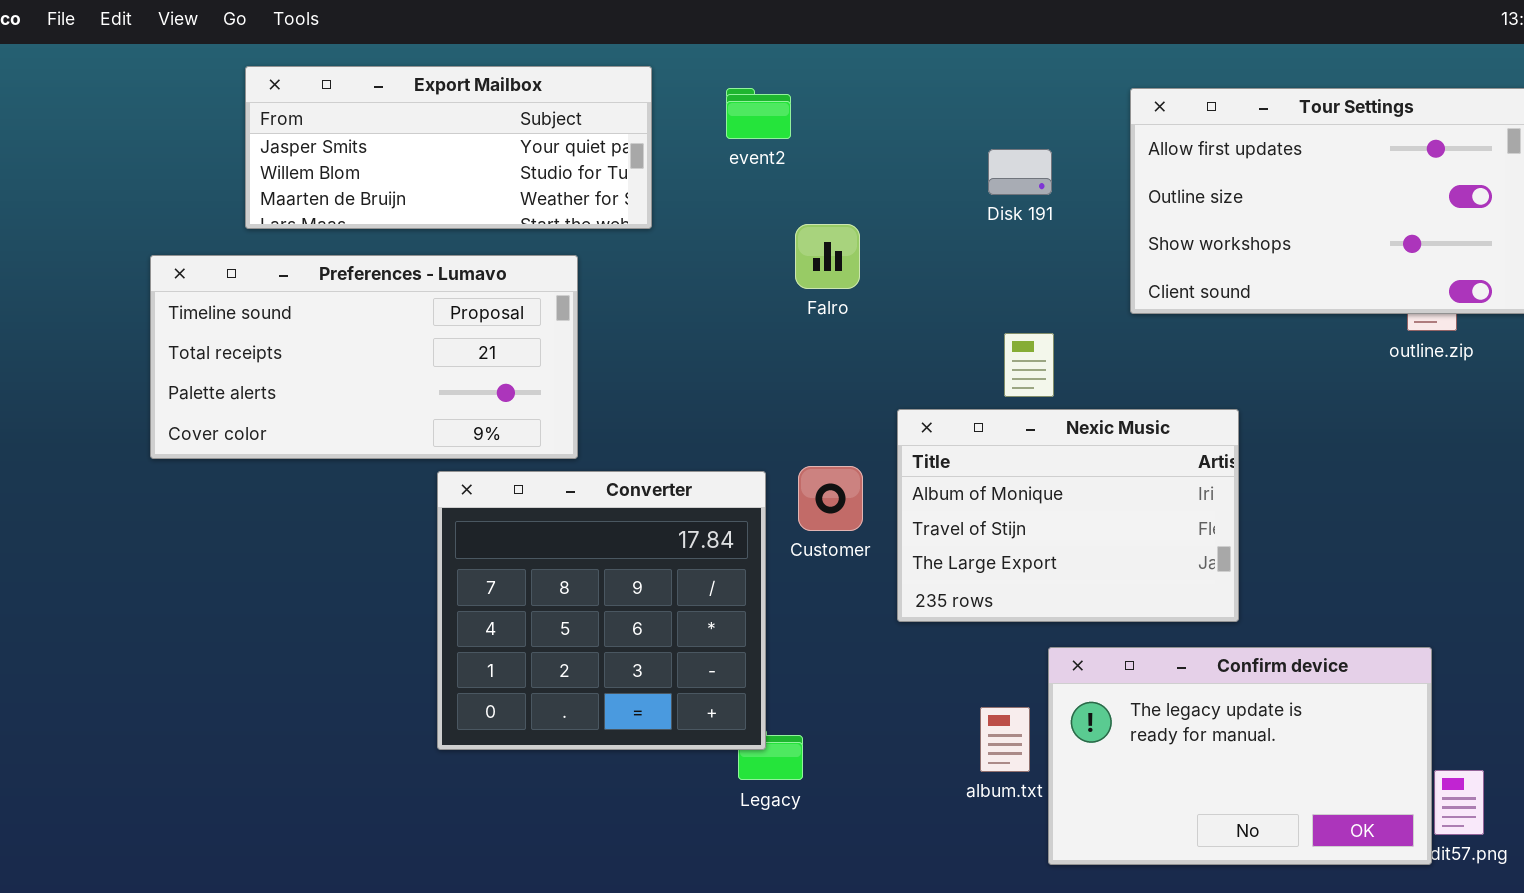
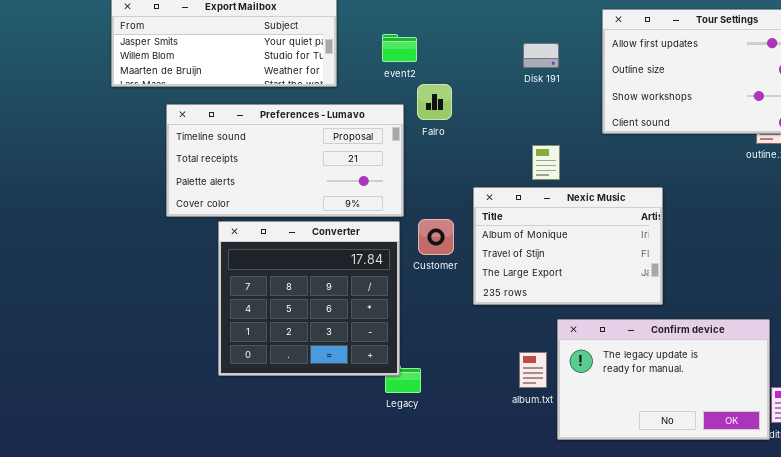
event2: [726,88,791,139] -> [382,34,417,62], moved
Preferences - Lumavo: [150,255,578,459] -> [166,104,404,217], moved

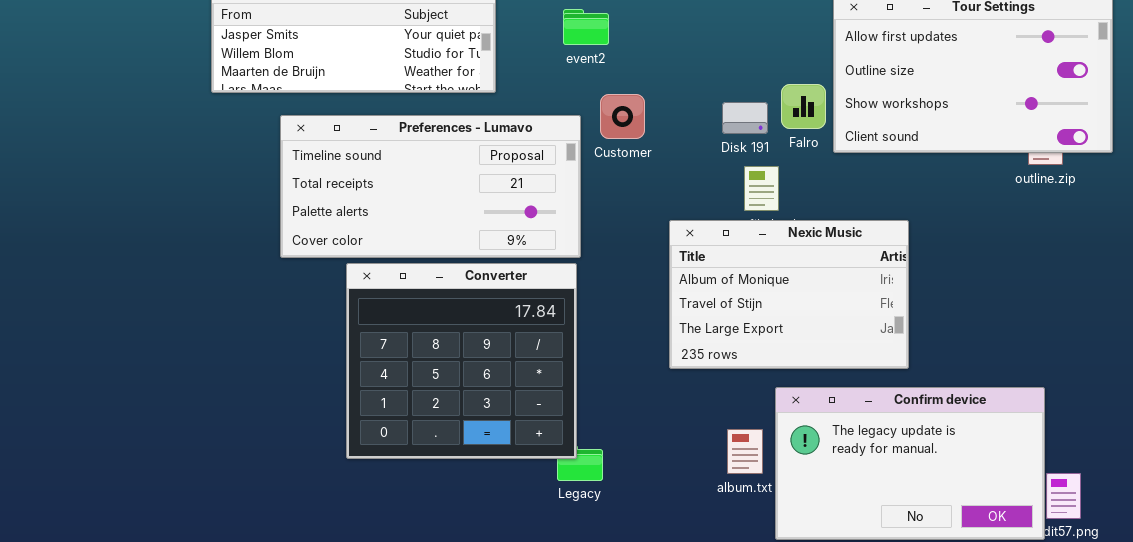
event2: [382,34,417,62] -> [563,9,609,45], moved
Disk 191: [523,43,559,68] -> [722,102,768,134], moved
Falro: [417,84,452,120] -> [781,84,826,129], moved
Customer: [418,219,454,255] -> [600,94,645,139], moved

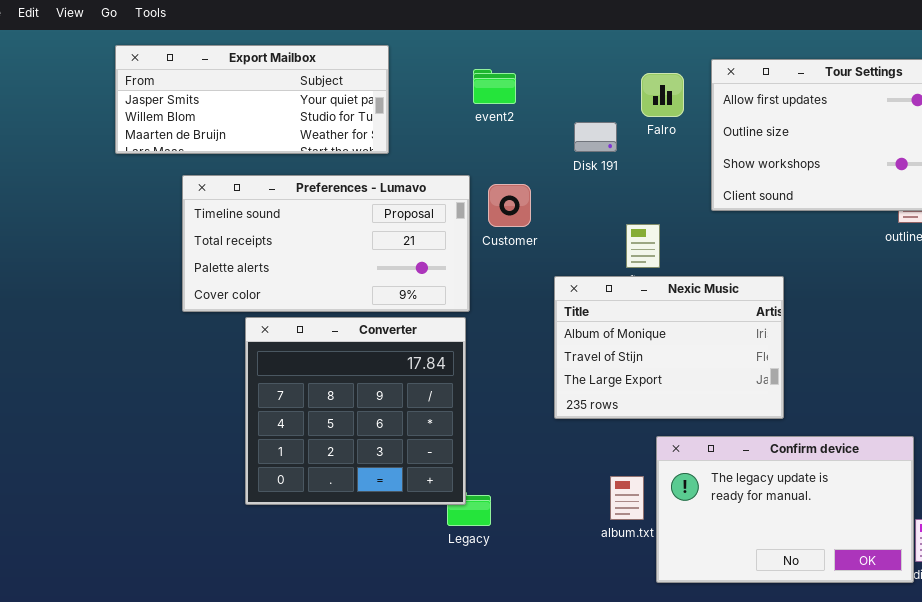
event2: [563,9,609,45] -> [473,69,516,104], moved
Falro: [781,84,826,129] -> [641,73,684,117], moved
Customer: [600,94,645,139] -> [488,184,531,227], moved
Disk 191: [722,102,768,134] -> [574,122,617,152], moved

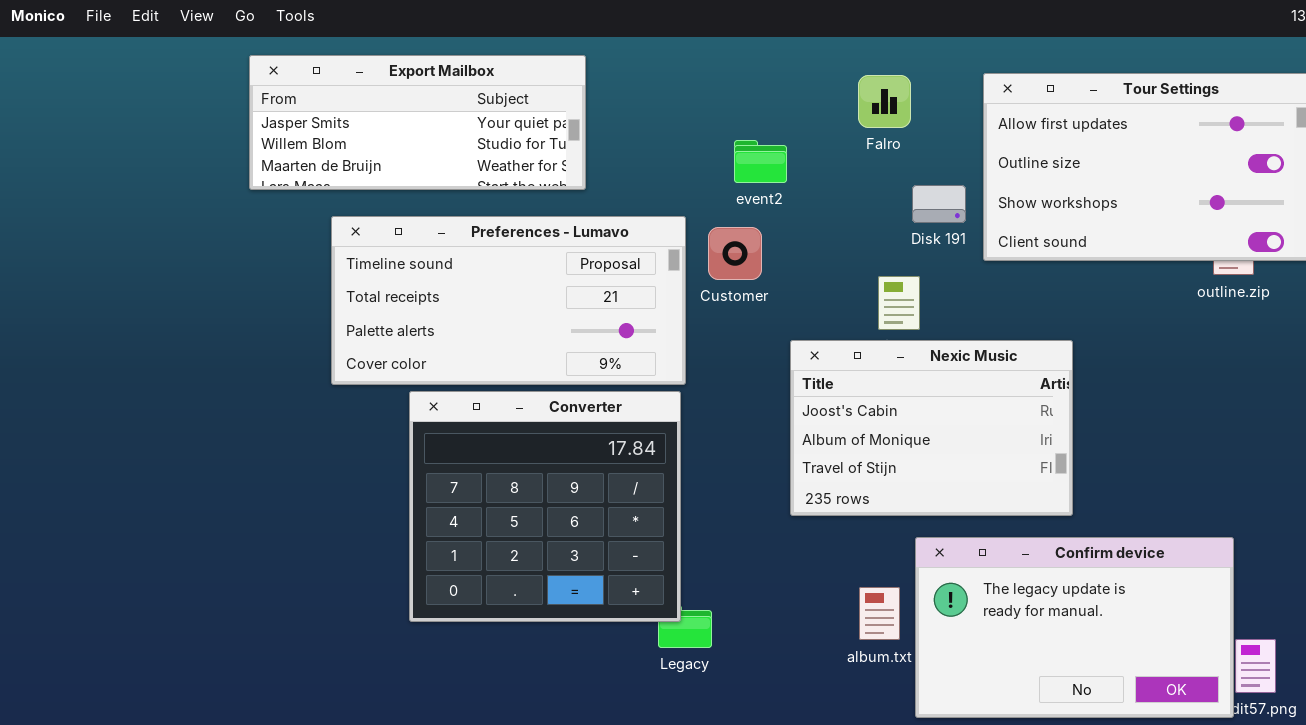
event2: [473,69,516,104] -> [734,140,787,183], moved
Falro: [641,73,684,117] -> [858,75,911,128], moved
Disk 191: [574,122,617,152] -> [912,185,966,223], moved
Nexic Music: [554,276,784,419] -> [790,340,1073,516], scrolled up 1 row

